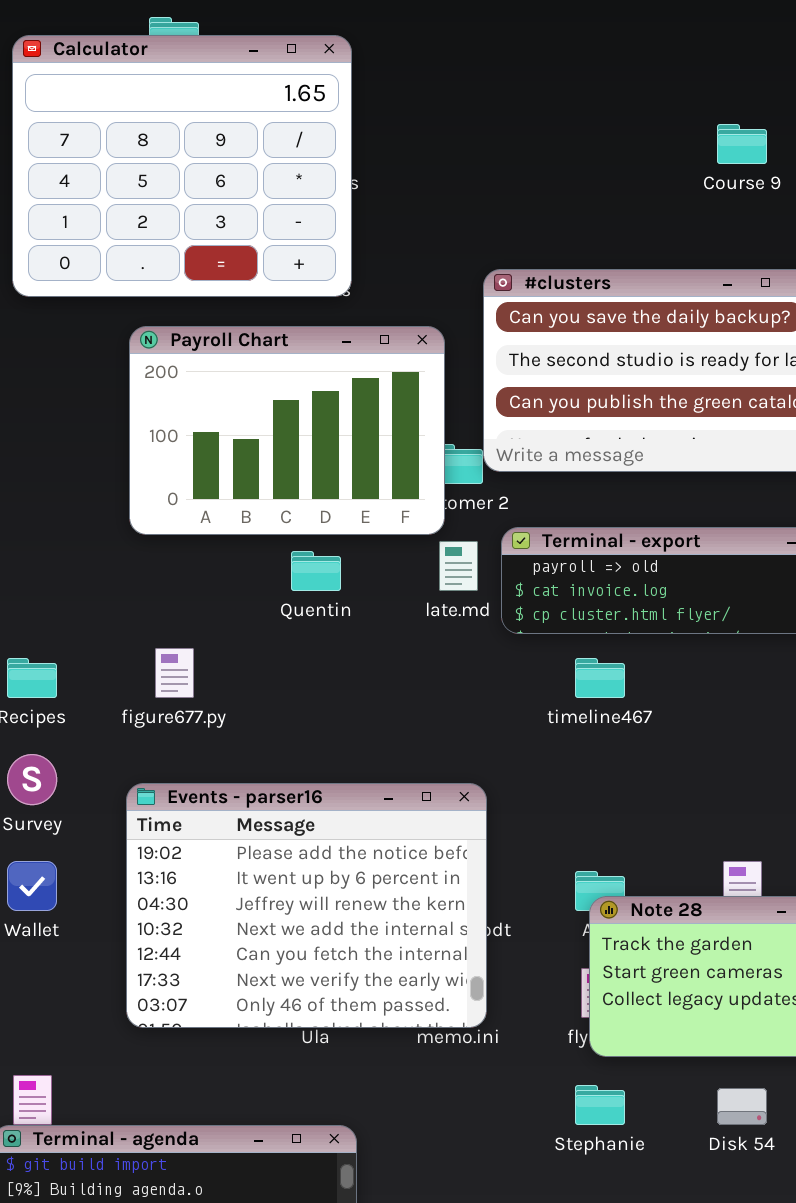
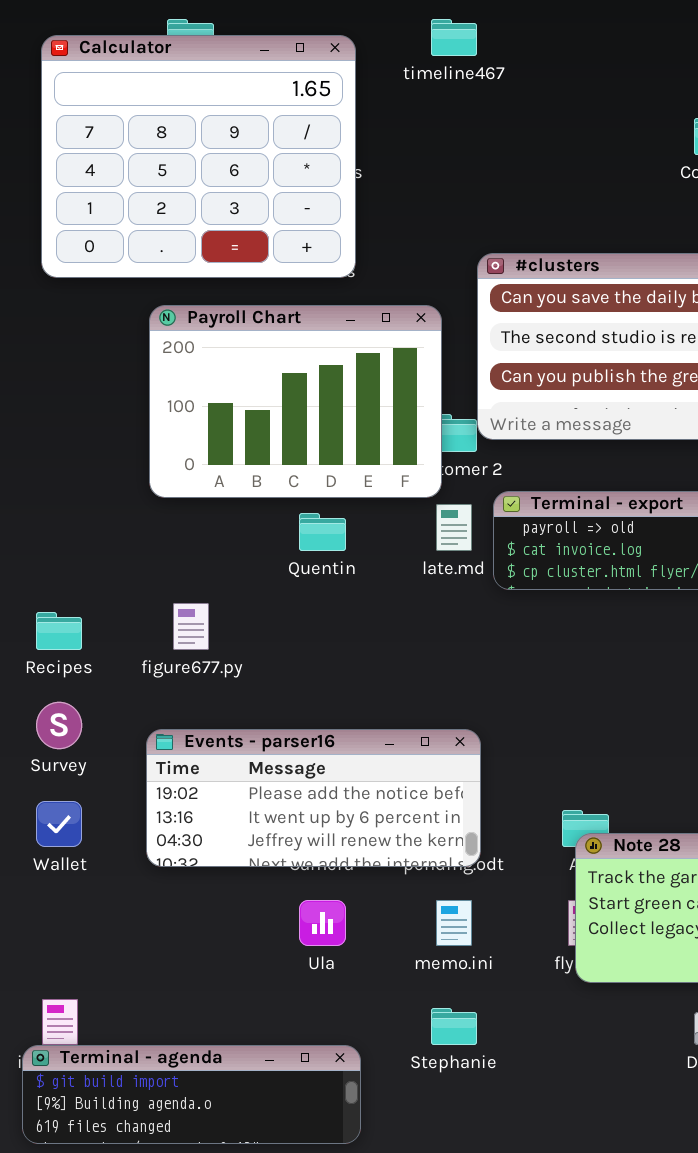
timeline467: [575,658,625,698] -> [431,19,477,56], moved
Events - parser16: [126,783,487,1028] -> [146,729,481,867], resized
Stephanie: [575,1085,625,1125] -> [431,1008,477,1045], moved

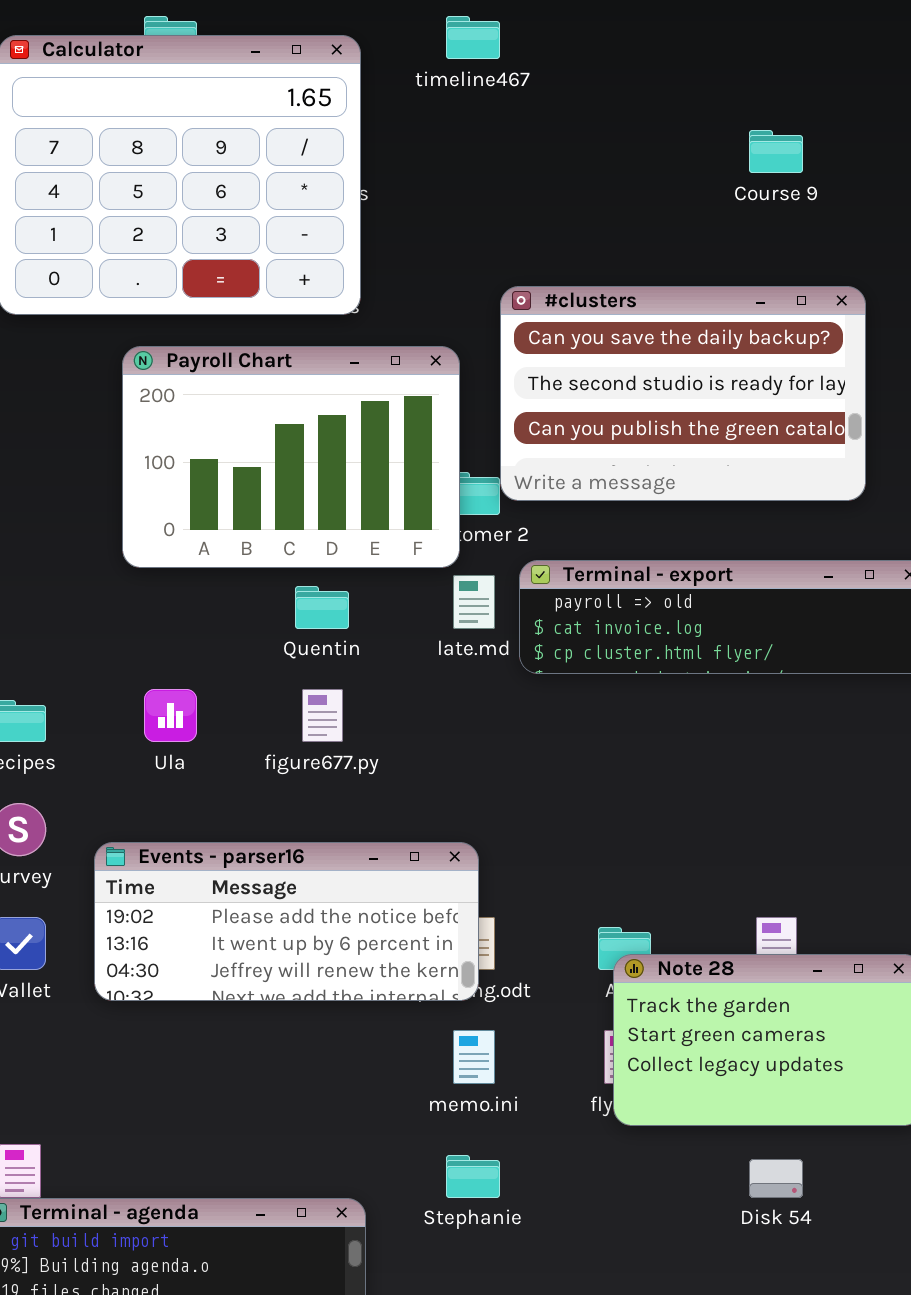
figure677.py: [173,603,209,650] -> [302,689,343,742], moved
Events - parser16: [146,729,481,867] -> [94,842,479,1001], moved
Ula: [299,900,346,946] -> [144,689,197,742], moved

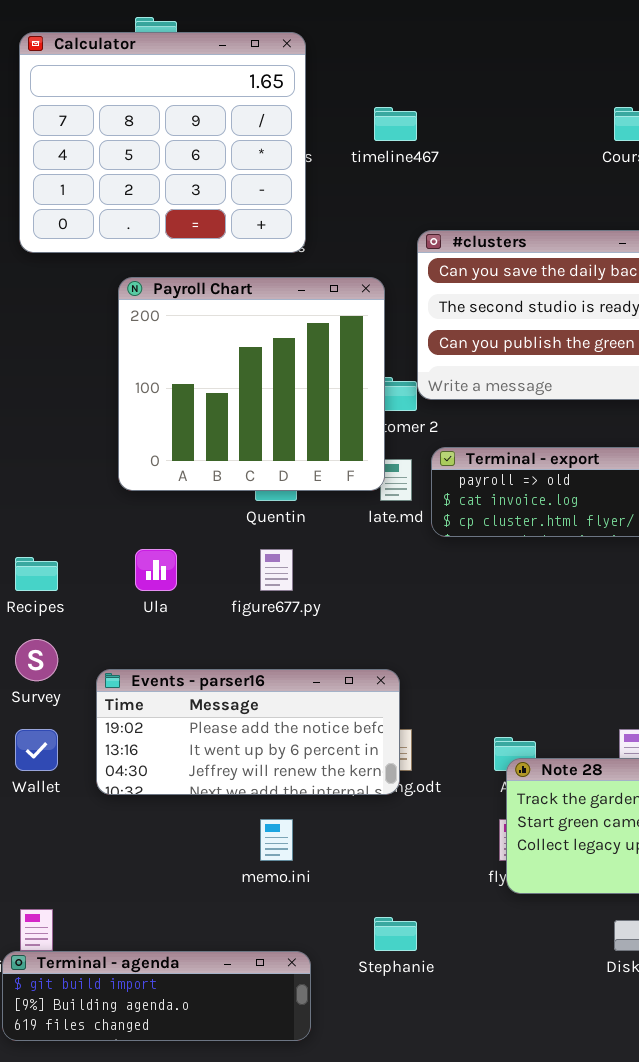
timeline467: [446,16,500,59] -> [374,107,417,141], moved
Payroll Chart: [122,346,460,568] -> [118,277,385,491], resized
memo.ini: [453,1030,495,1084] -> [260,819,293,861], moved

